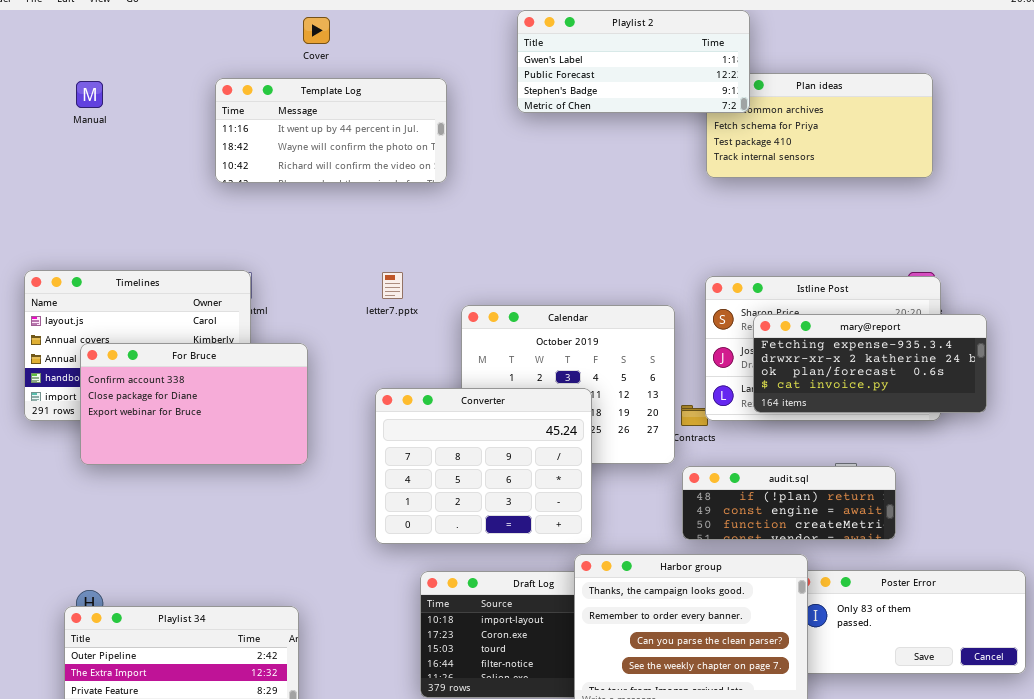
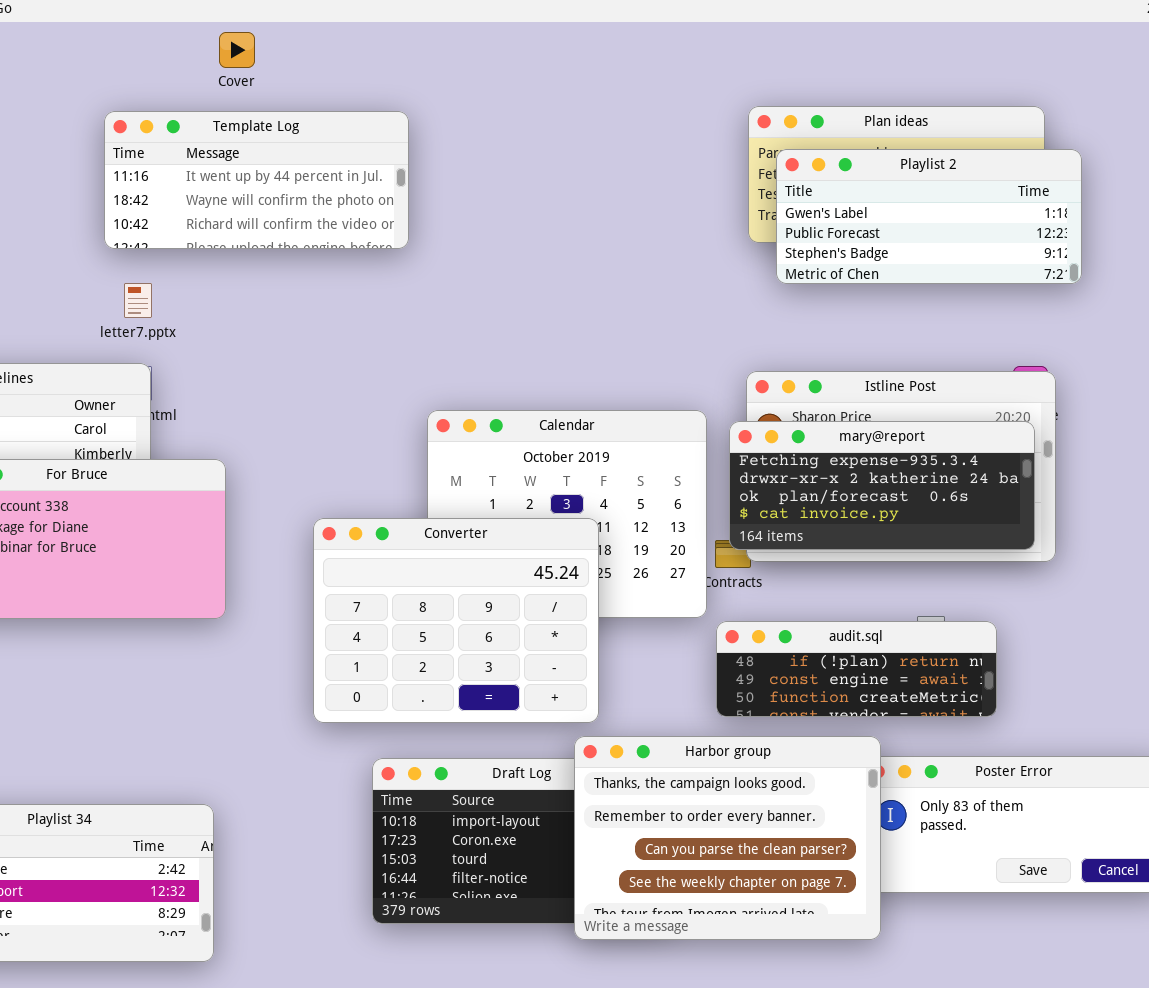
Playlist 2: [517,10,750,113] -> [776,149,1082,284], moved
letter7.pptx: [382,272,403,299] -> [124,283,152,318], moved
mary@report: [753,314,987,413] -> [729,421,1035,550], moved

